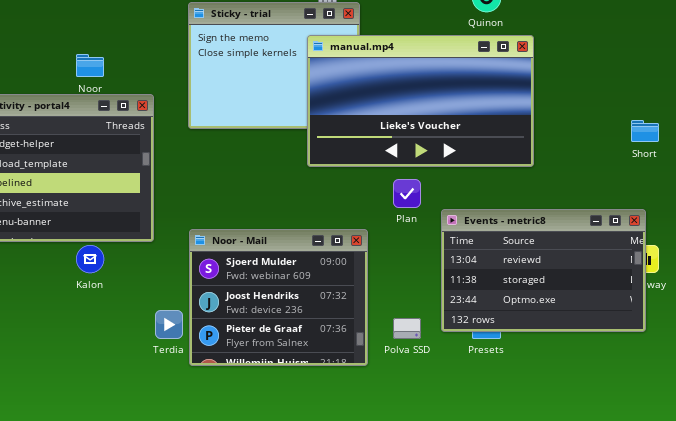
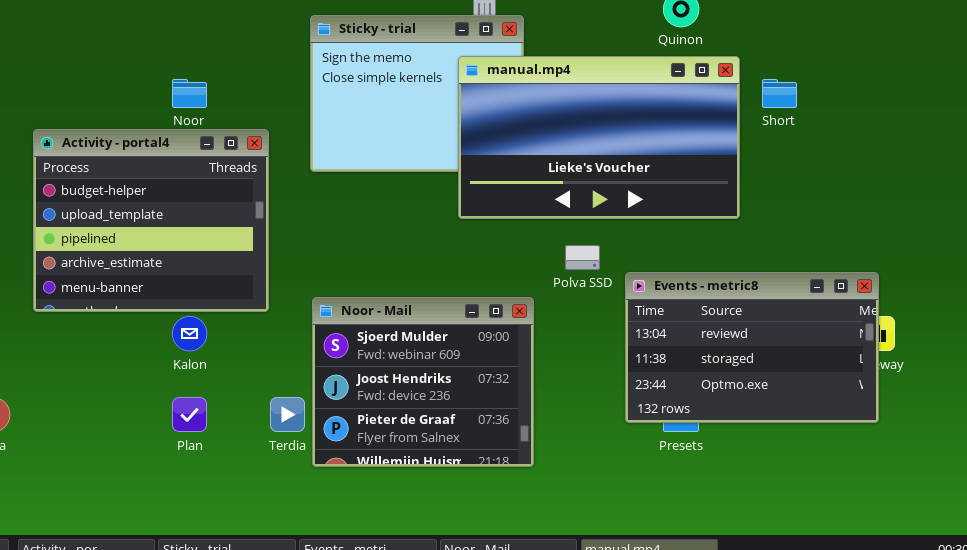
Short: [631,120,659,142] -> [762,79,797,108], moved
Plan: [393,179,421,208] -> [172,397,207,432], moved
Polva SSD: [393,318,421,339] -> [565,245,600,270], moved

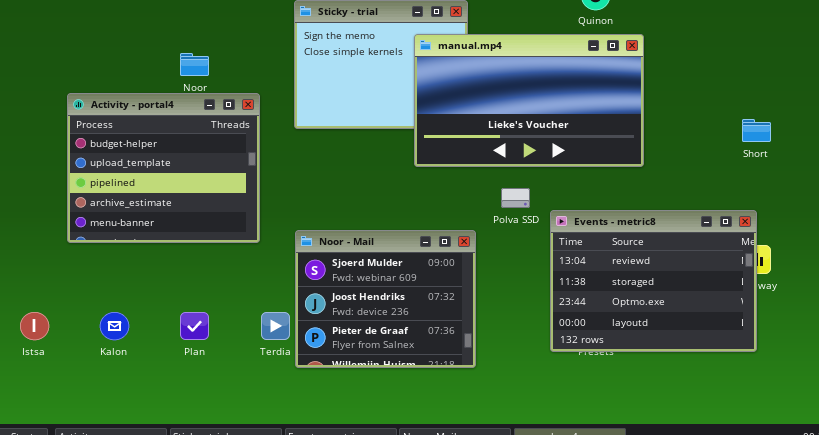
Short: [762,79,797,108] -> [742,119,771,142], moved
Events - metric8: [625,272,879,423] -> [550,210,757,352], resized
Kalon: [172,316,207,351] -> [100,312,129,340], moved

